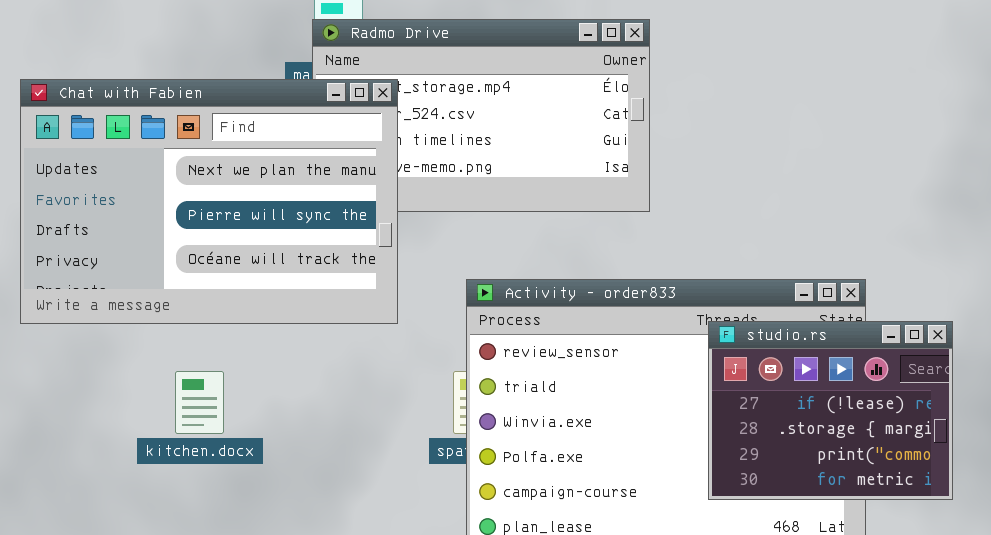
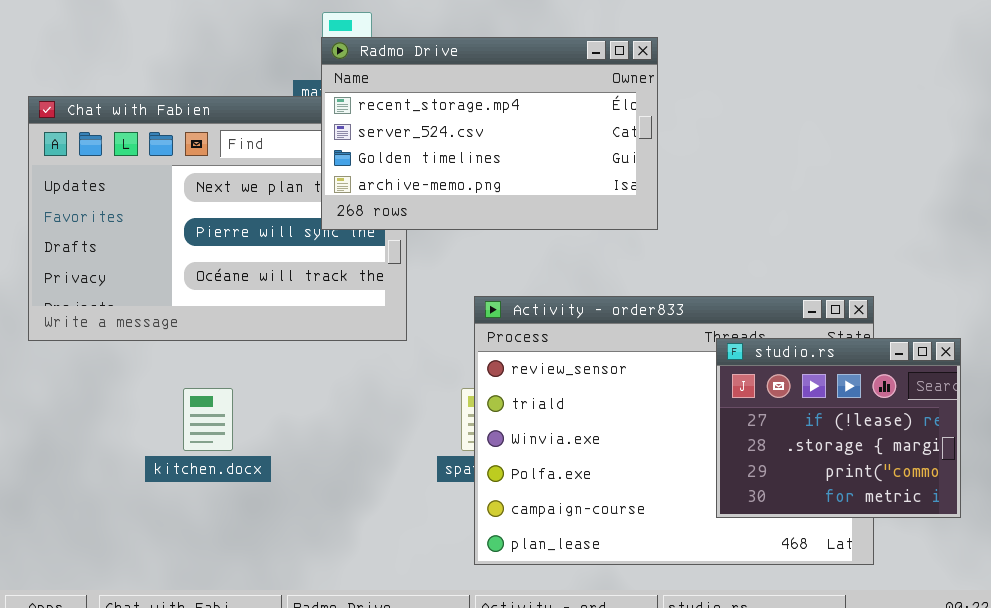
Radmo Drive: [312,19,650,212] -> [321,37,658,230], raised

